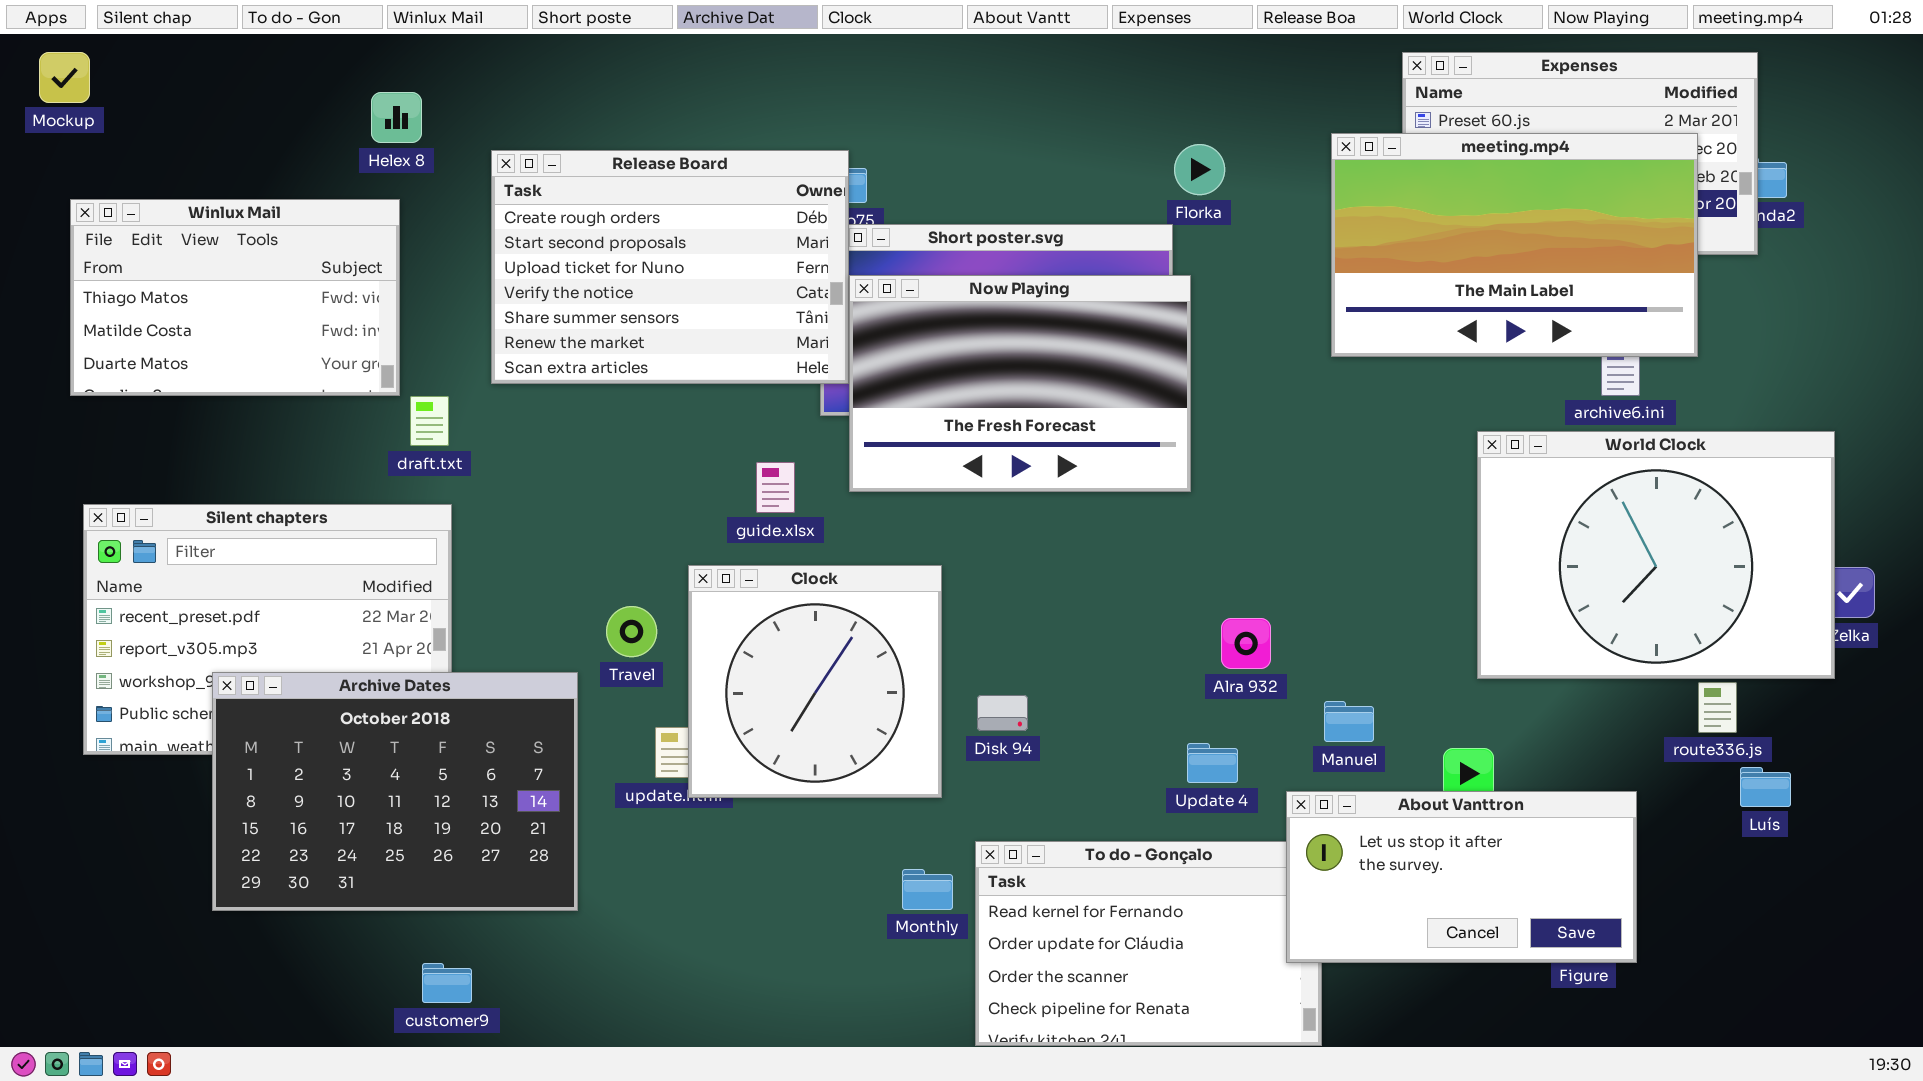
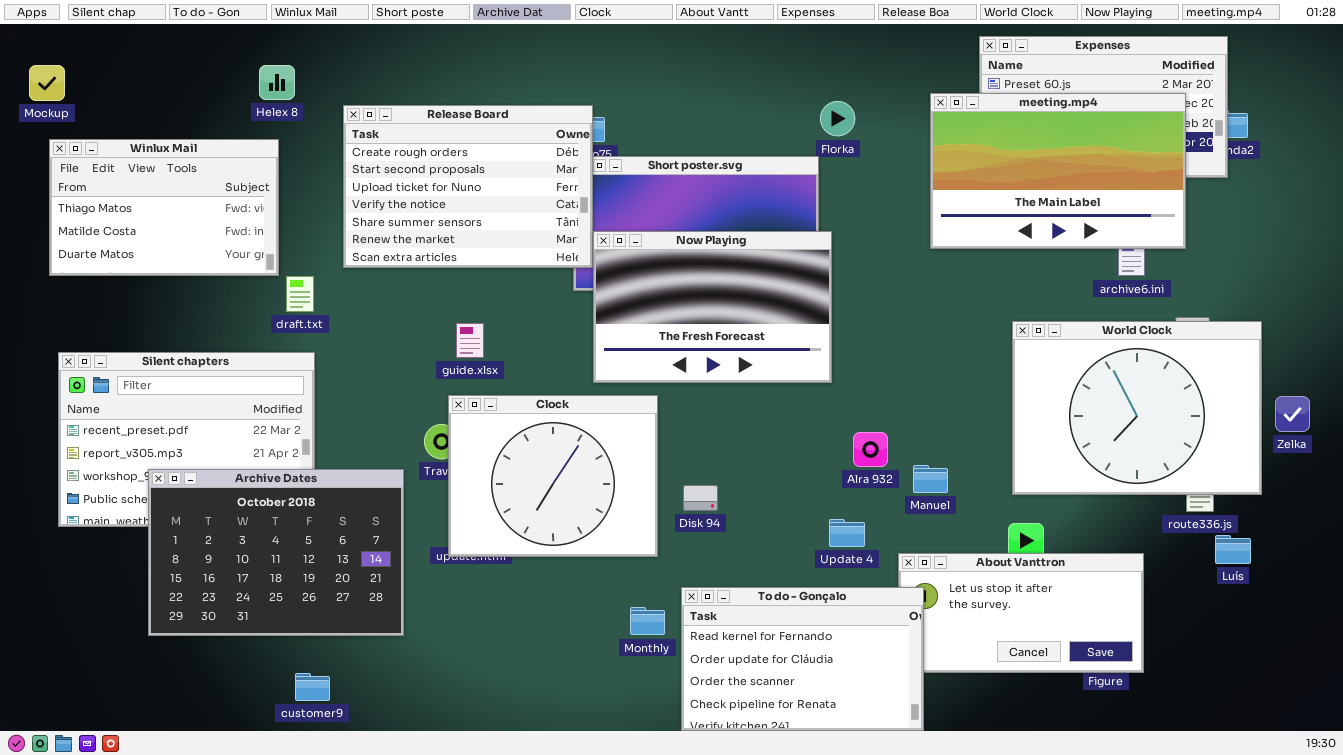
Mockup: [39,52,90,103] -> [29,65,65,101], moved
Now Playing: [849,275,1191,492] -> [593,231,832,383], moved
World Clock: [1477,431,1835,679] -> [1012,321,1262,495], moved
guide.xlsx: [756,462,795,513] -> [456,323,484,358], moved
Clock: [688,565,942,798] -> [448,395,658,557], resized
Manuel: [1324,701,1374,742] -> [913,465,948,493], moved
To do - Gonçalo: [975,841,1322,1046] -> [681,587,924,731], raised

